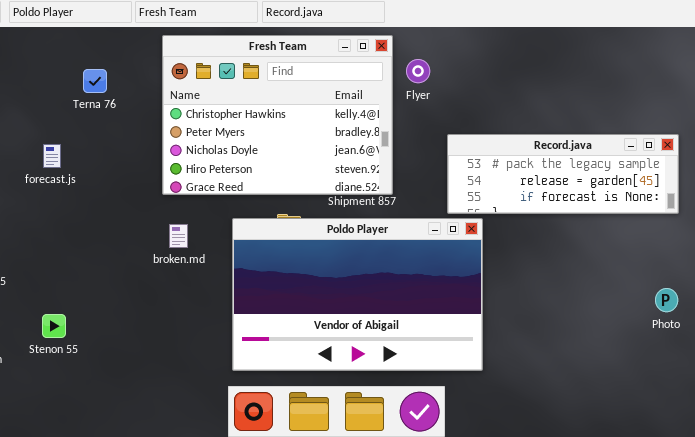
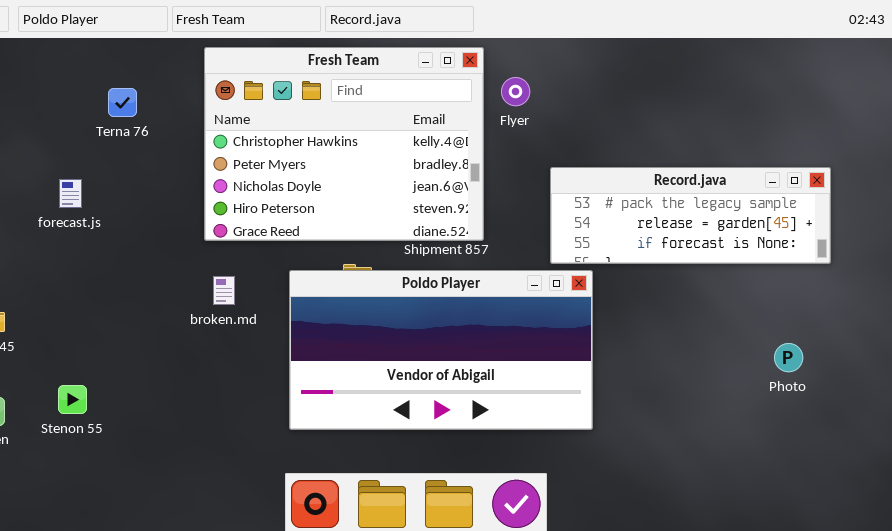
Poldo Player: [232,218,483,371] -> [289,270,593,430], resized
Photo: [655,288,678,312] -> [774,343,803,372], moved

